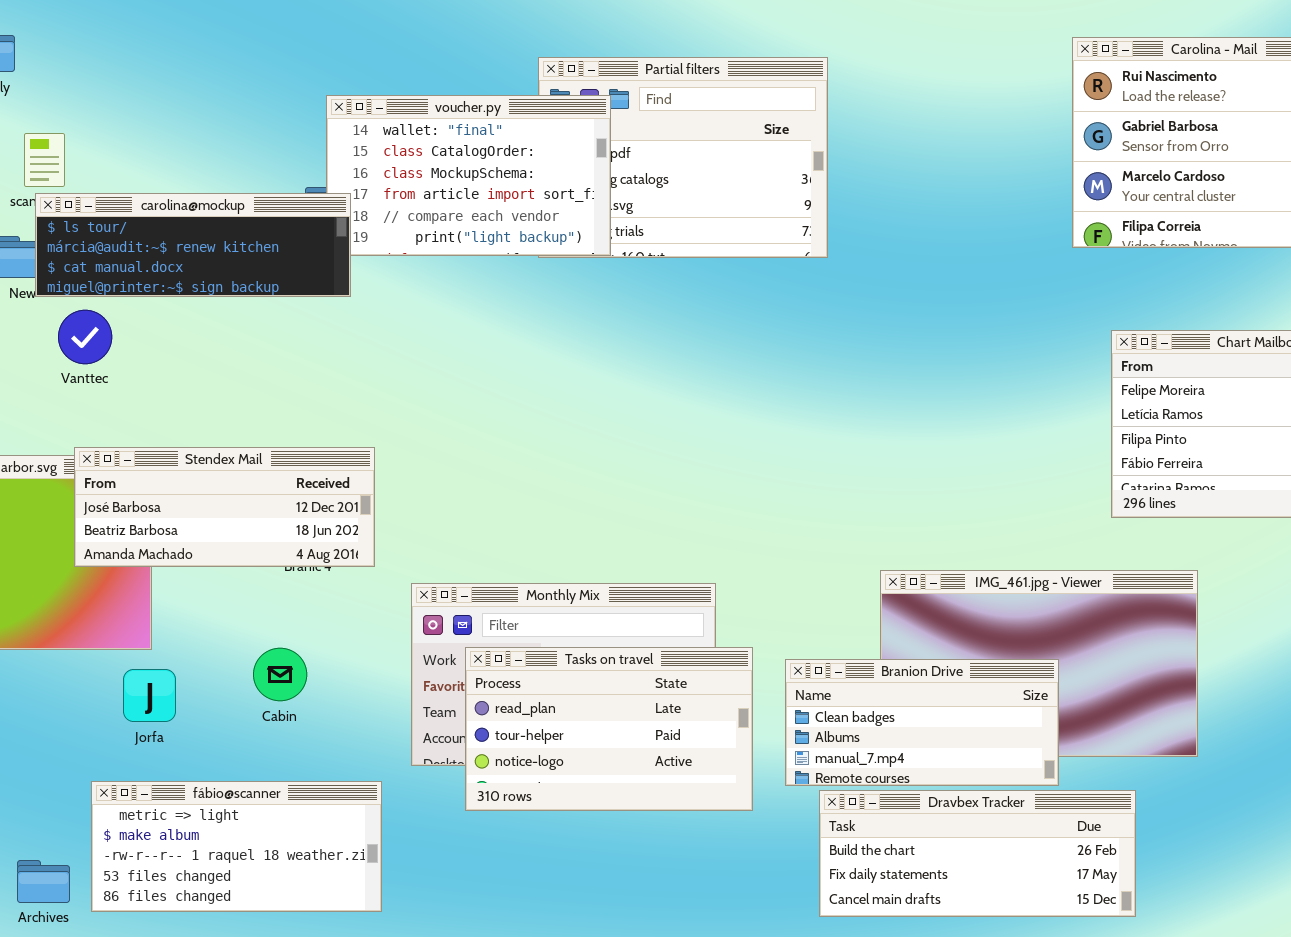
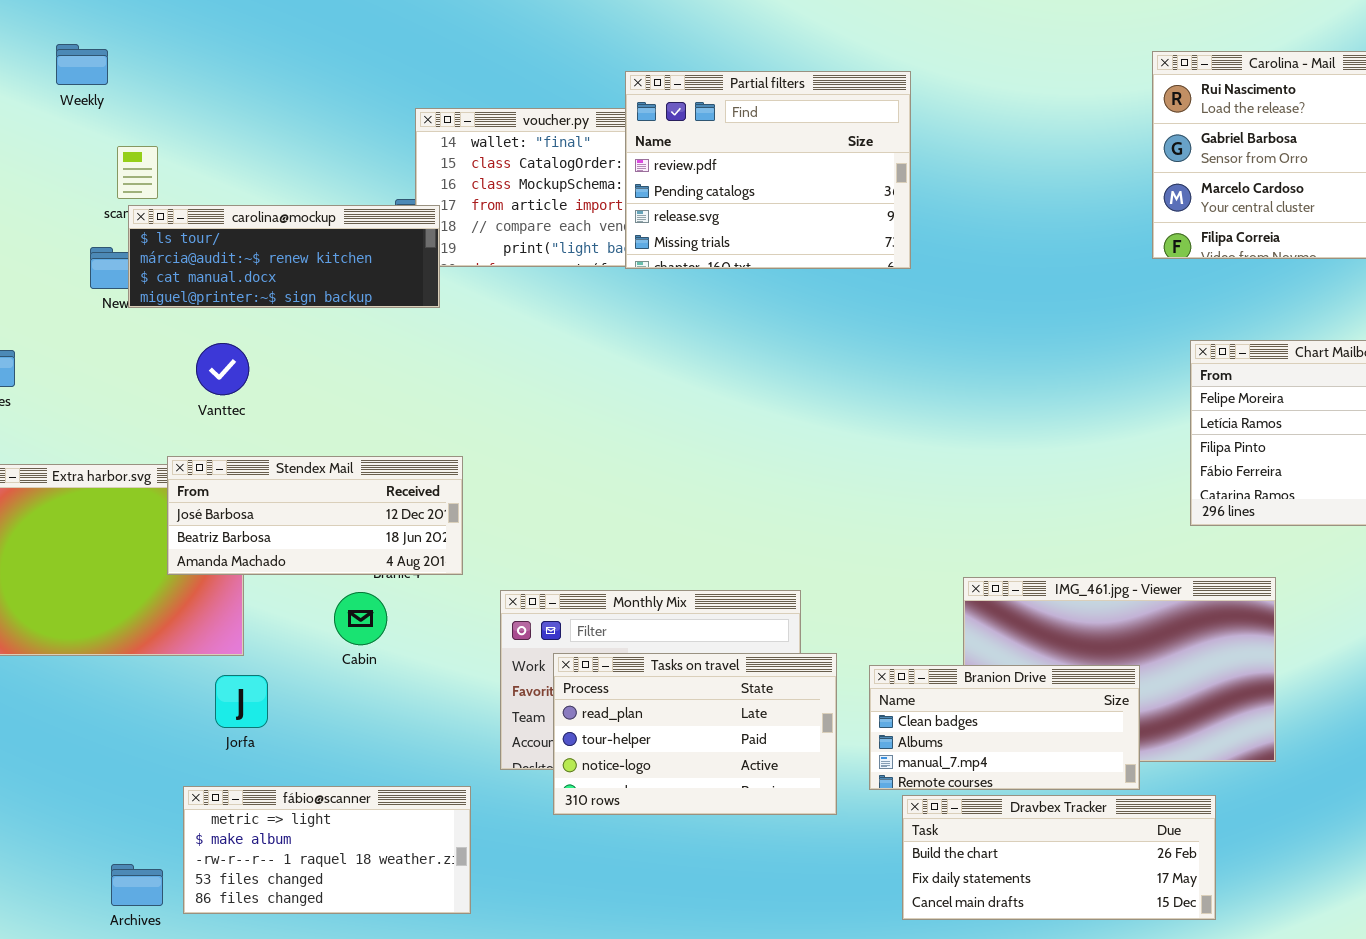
Partial filters: [538,57,828,258] -> [625,71,911,269], raised
Vanttec: [58,310,112,364] -> [196,343,249,395], moved
Cabin: [253,648,307,701] -> [334,592,387,645], moved

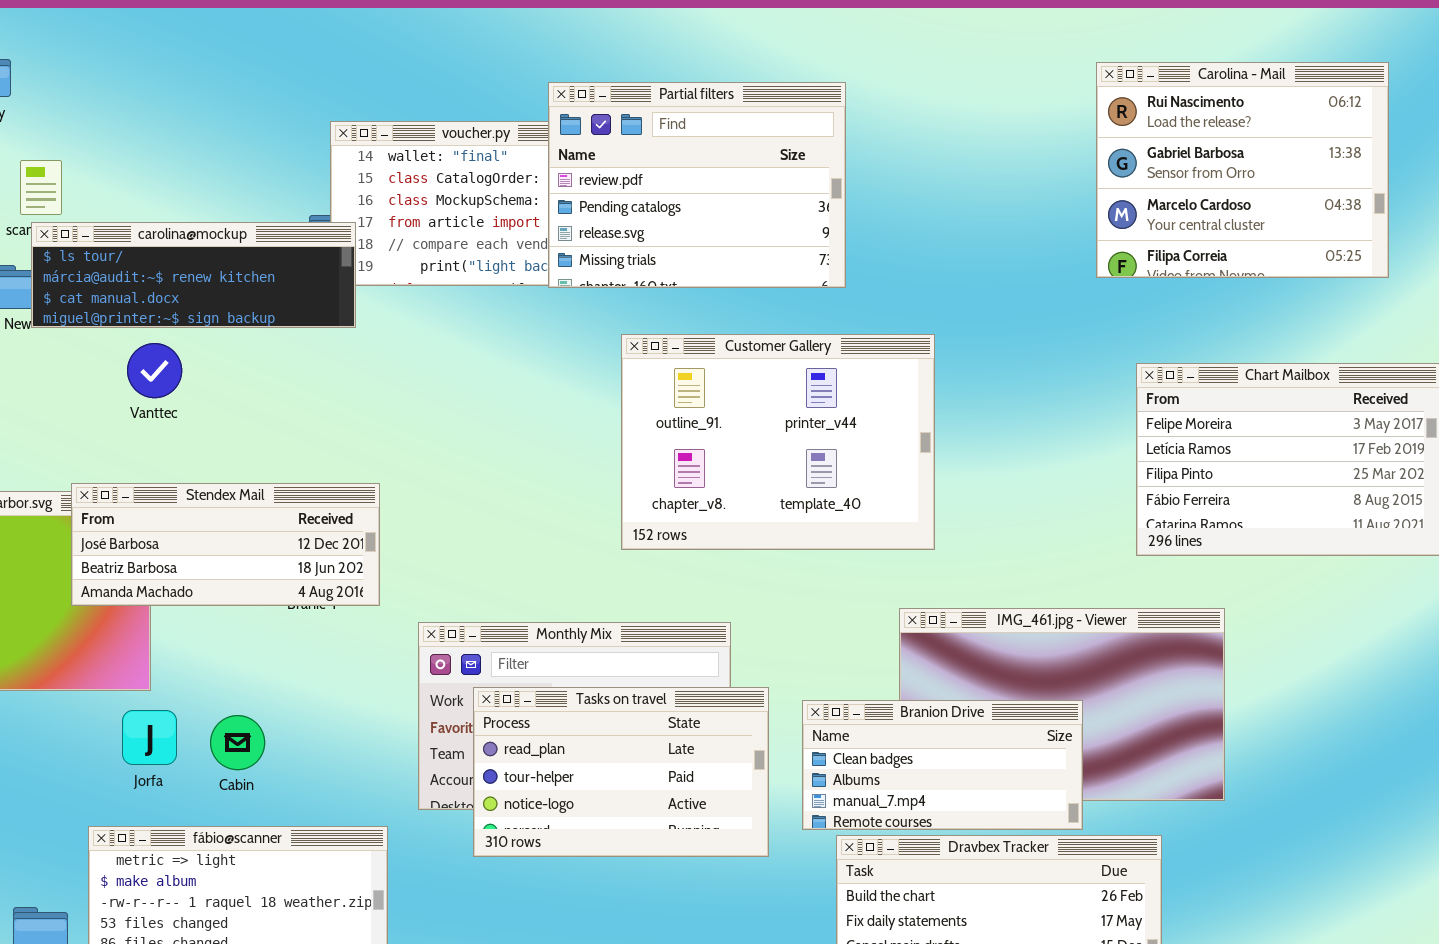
Customer Gallery: none -> [621,334,935,550], opened
Vanttec: [196,343,249,395] -> [127,343,182,398], moved
Cabin: [334,592,387,645] -> [210,715,265,770], moved

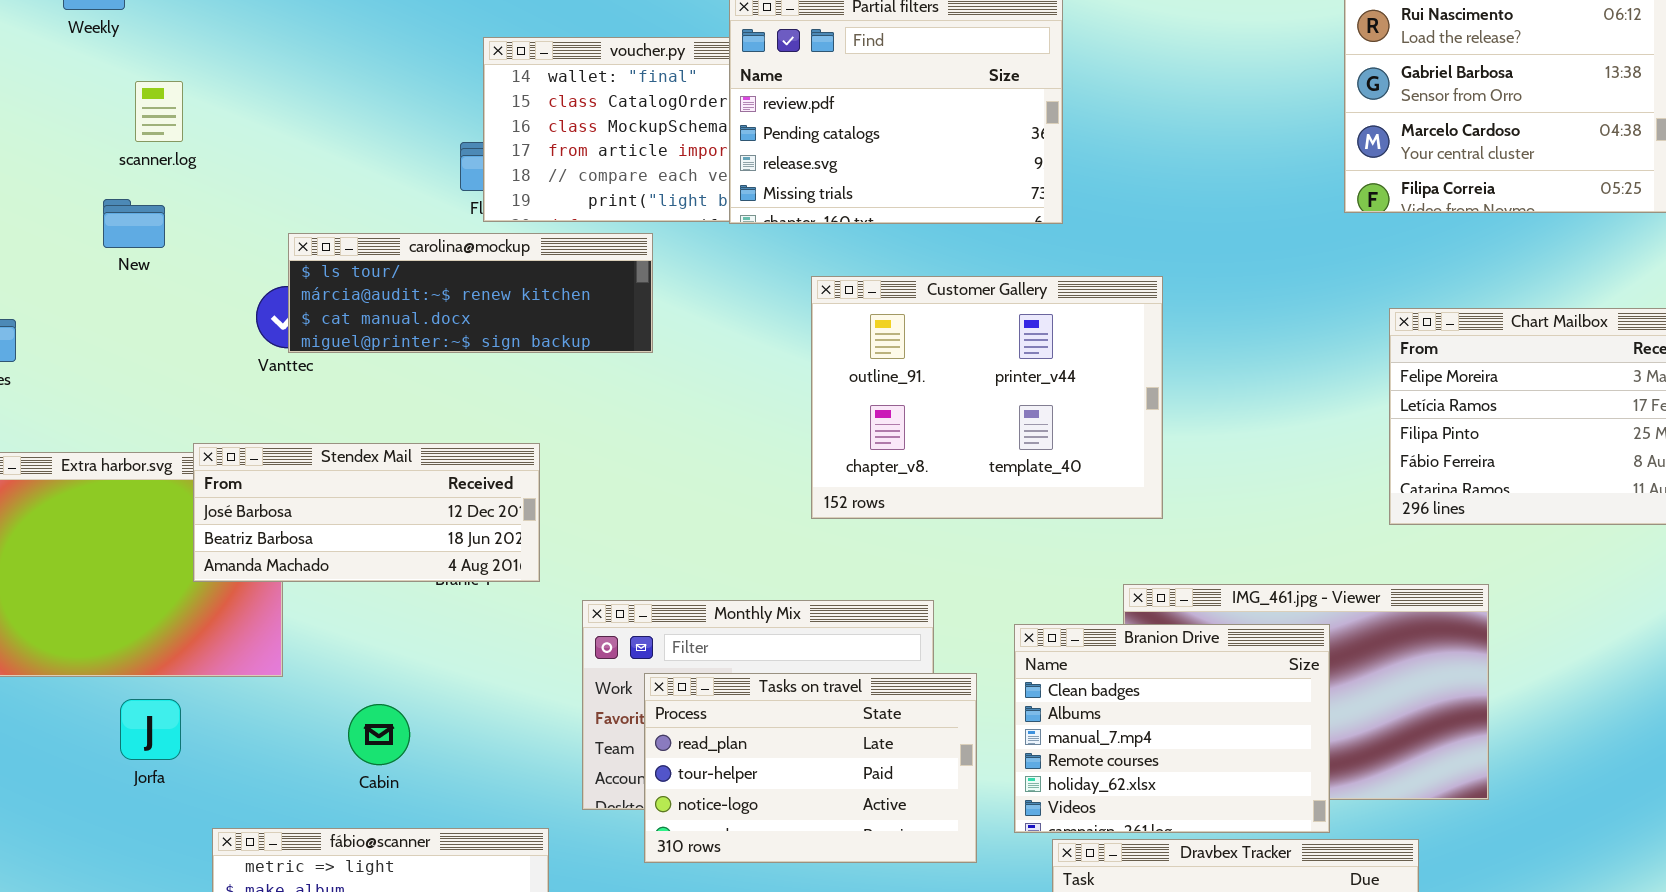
carolina@mockup: [31,222,356,328] -> [288,233,653,353], moved
Branion Drive: [802,700,1083,830] -> [1014,624,1330,833], resized
Jorfa: [122,710,177,765] -> [120,699,181,760], moved

